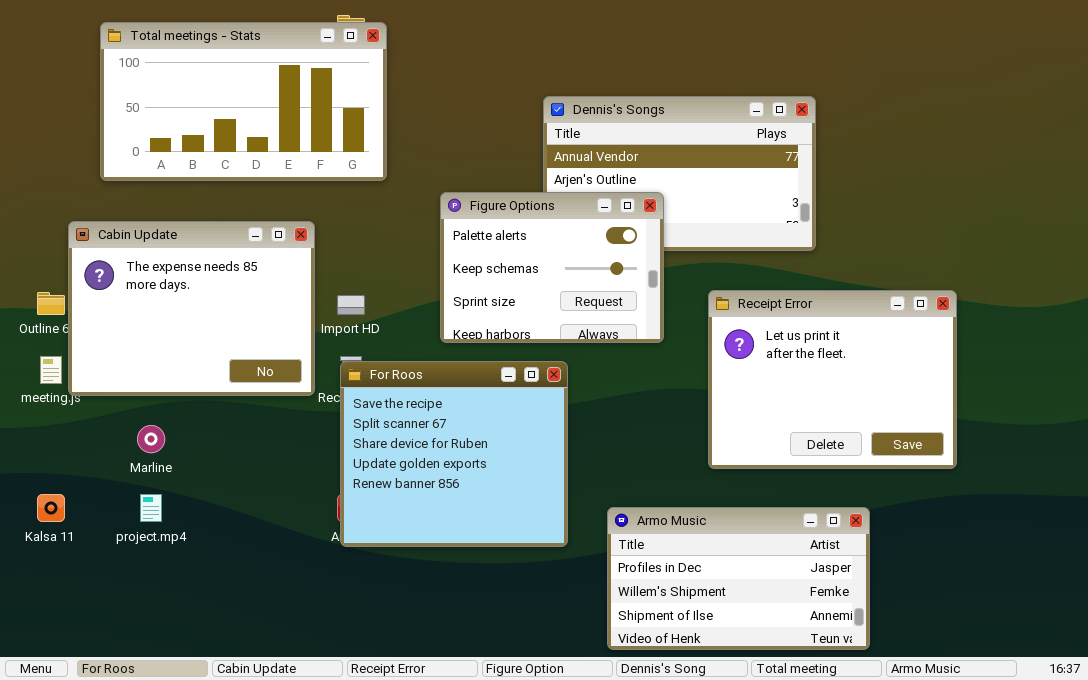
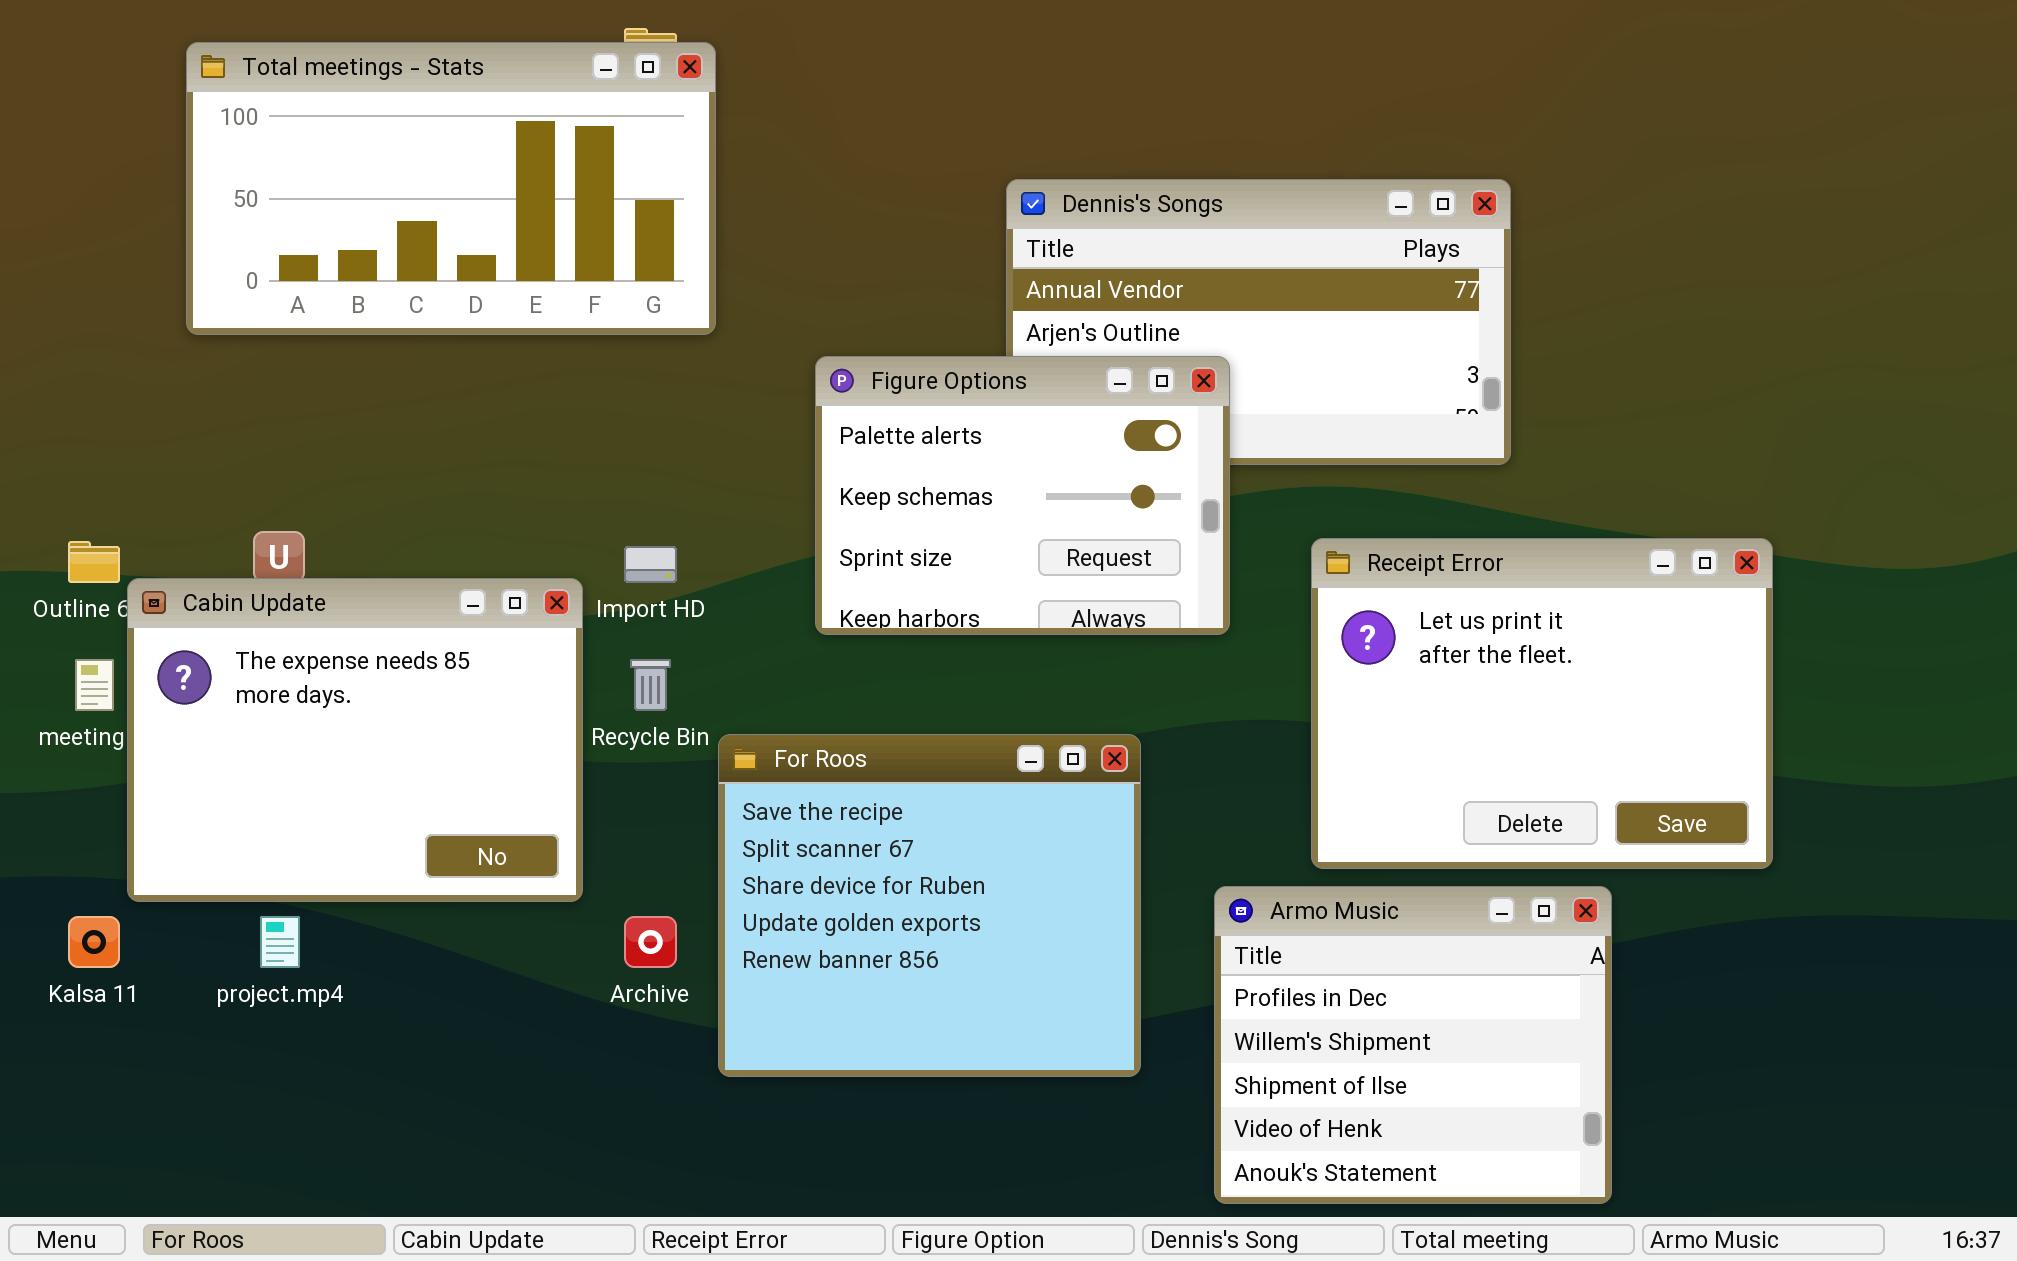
Cabin Update: [68,221,315,396] -> [127,578,583,902], moved
For Roos: [340,361,568,547] -> [718,734,1141,1077], moved
Armo Music: [607,507,870,650] -> [1214,886,1612,1204], resized

